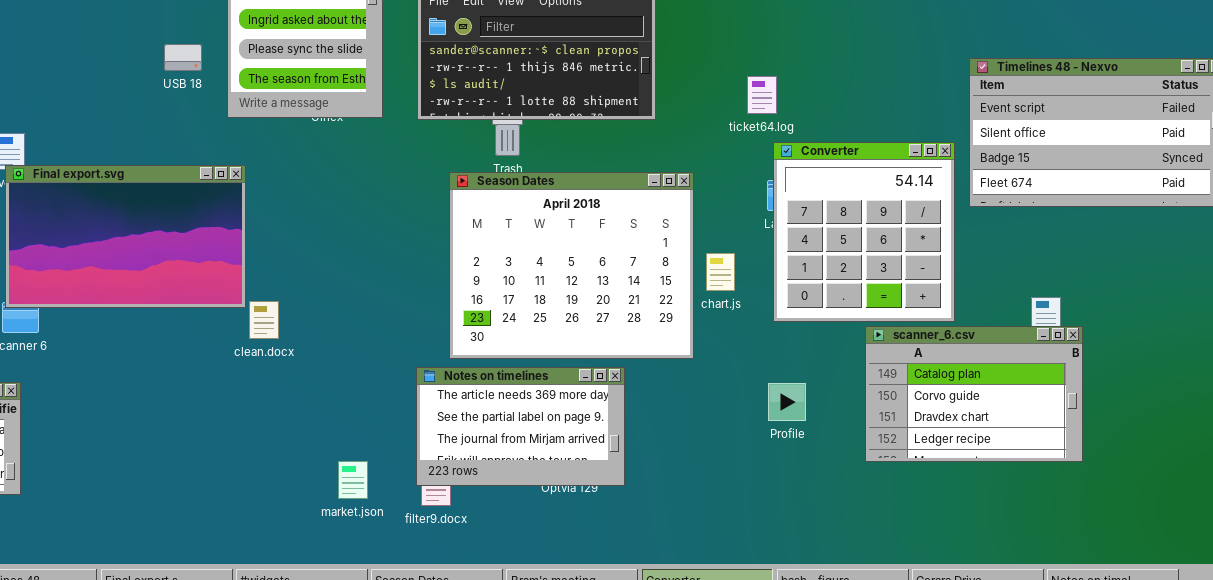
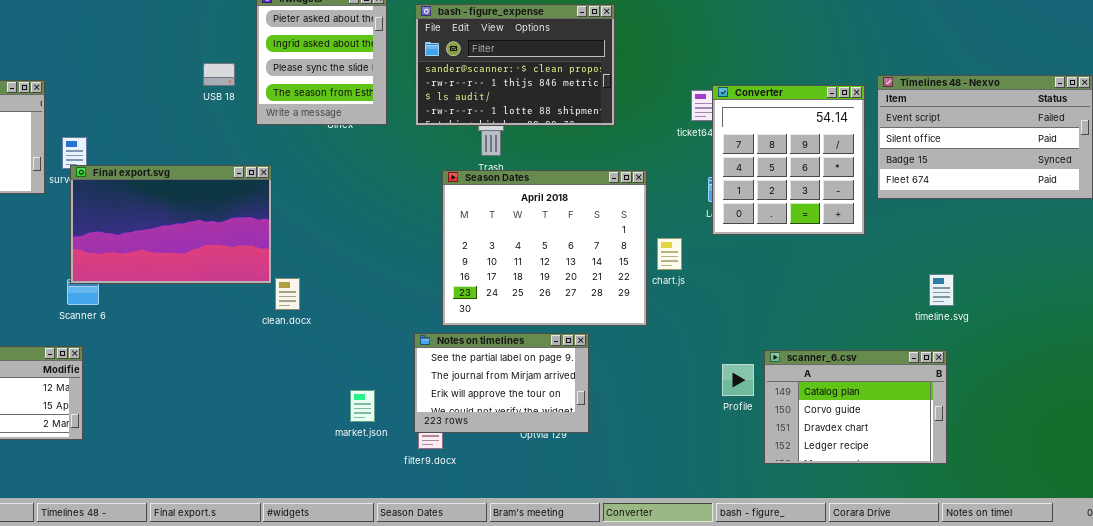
Converter: [773,142,955,322] -> [712,85,865,235], moved
scanner_6.csv: [865,326,1083,462] -> [764,350,947,464], moved
Notes on timelines: [416,367,625,486] -> [414,333,589,433], scrolled down 1 row
Profile: [768,383,806,421] -> [722,364,754,396], moved
market.json: [338,461,368,499] -> [350,390,375,422], moved

